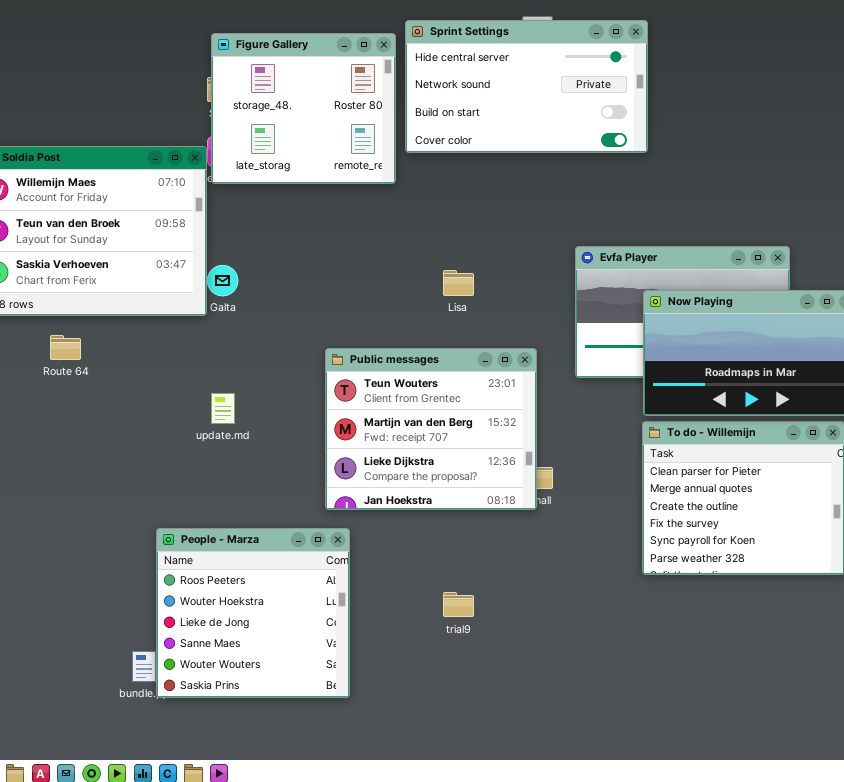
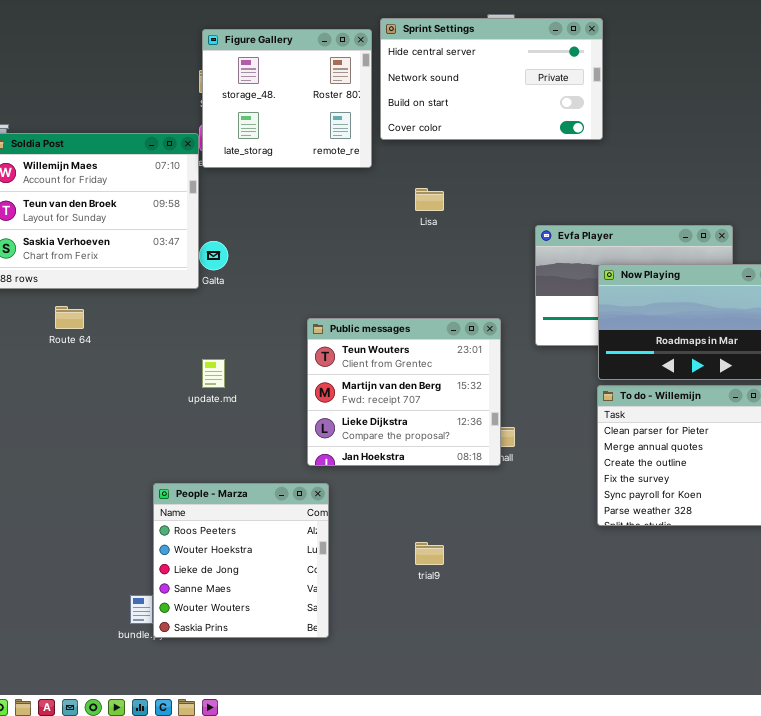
Lisa: [443,270,474,296] -> [415,188,444,211], moved

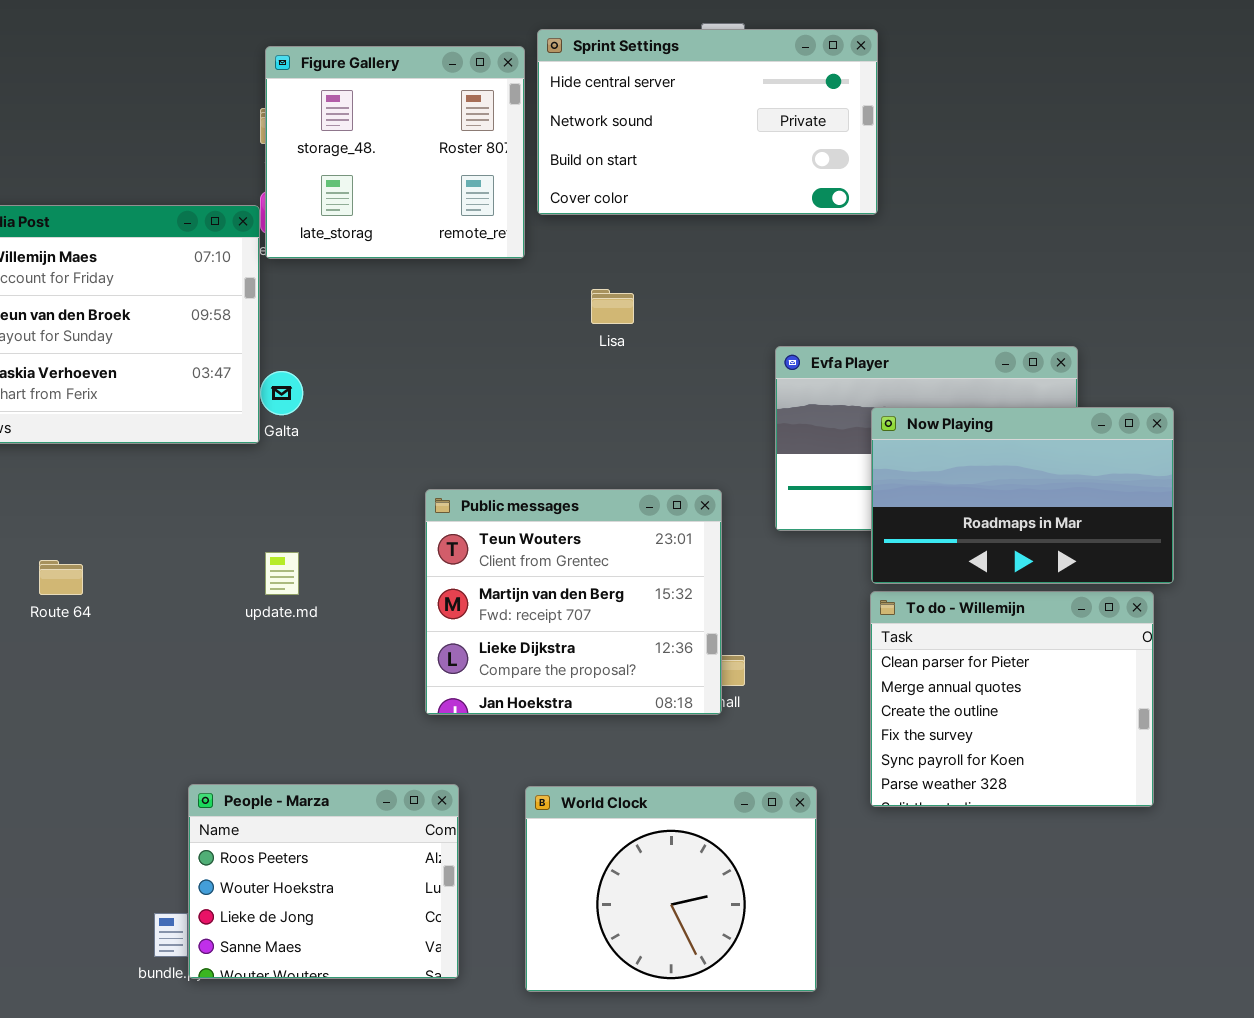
Route 64: [55,306,84,329] -> [39,560,83,595], moved
People - Marza: [153,483,329,638] -> [188,784,459,979], resized
World Clock: none -> [525,786,817,992], opened

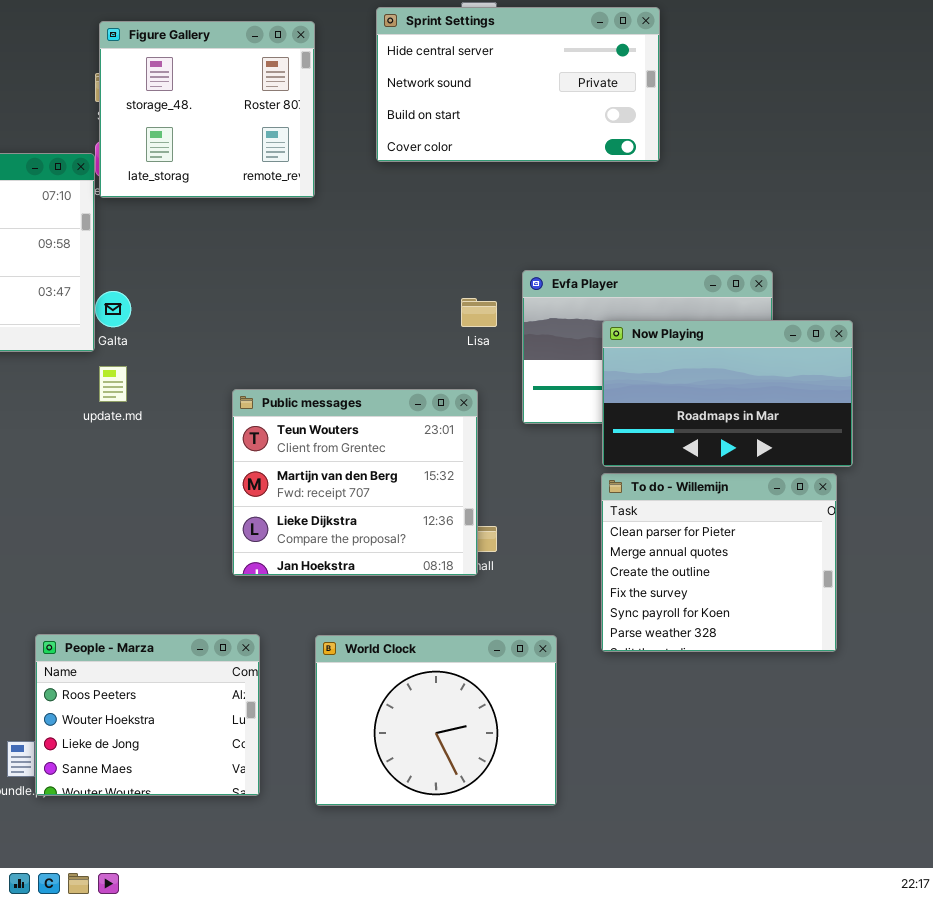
Sprint Settings: [537,29,878,215] -> [376,7,660,162], moved
Lisa: [591,289,634,324] -> [461,298,497,327], moved
update.md: [265,552,299,595] -> [99,366,127,402], moved

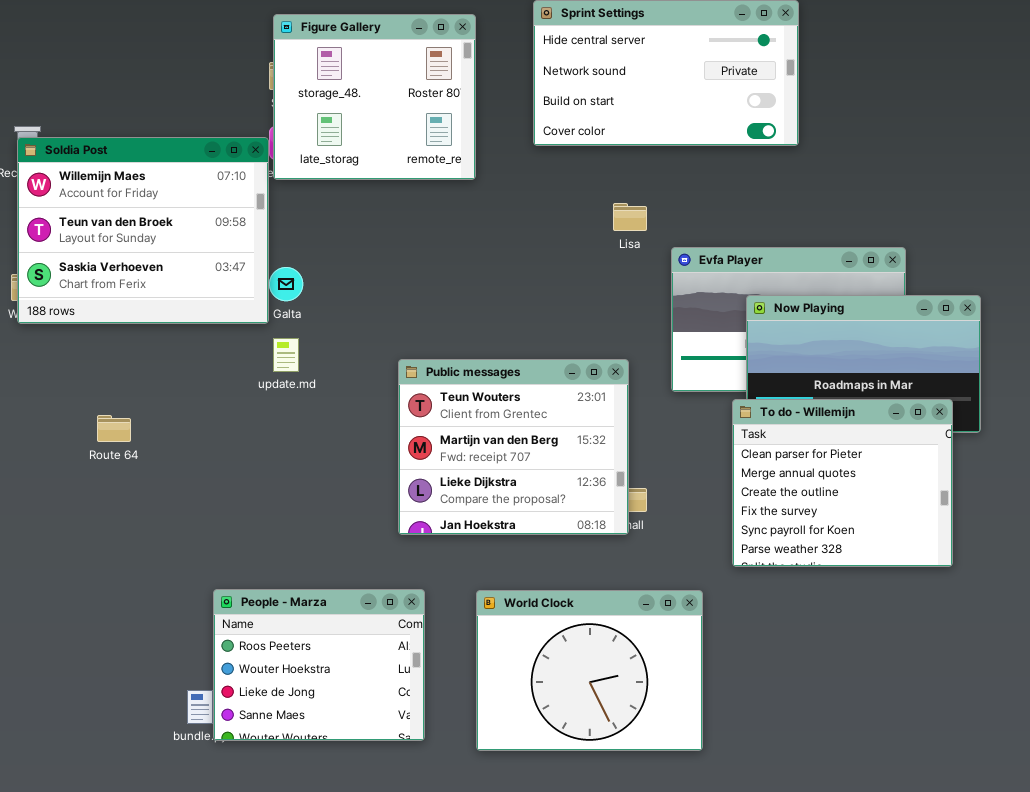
Lisa: [461,298,497,327] -> [613,203,647,231], moved
To do - Willemijn: [601,473,837,652] -> [732,399,953,567], moved

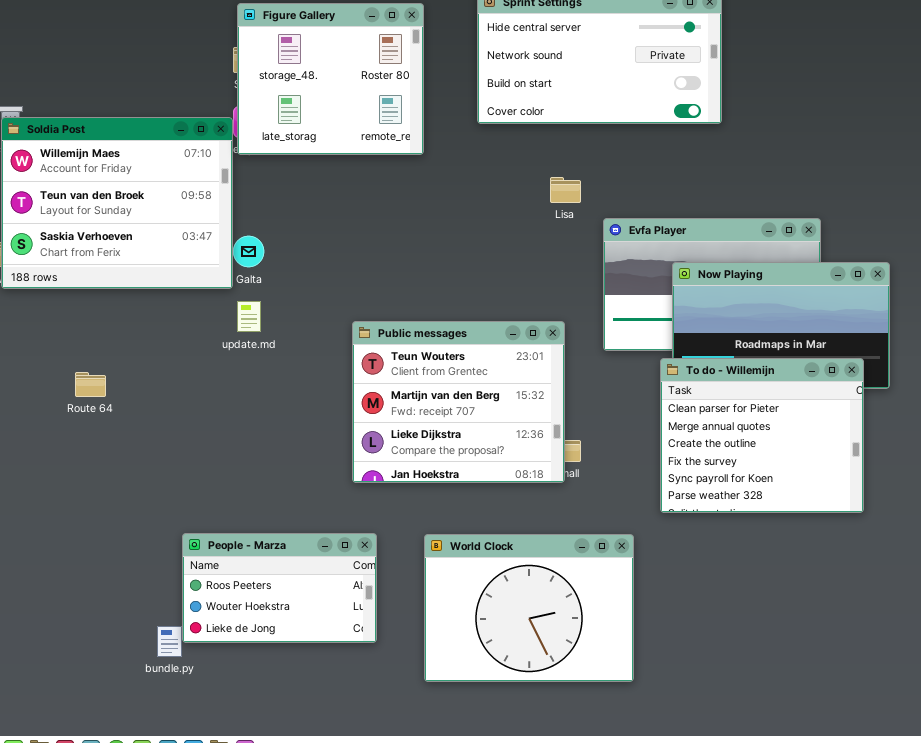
People - Marza: [213,589,425,741] -> [182,533,377,643], resized

